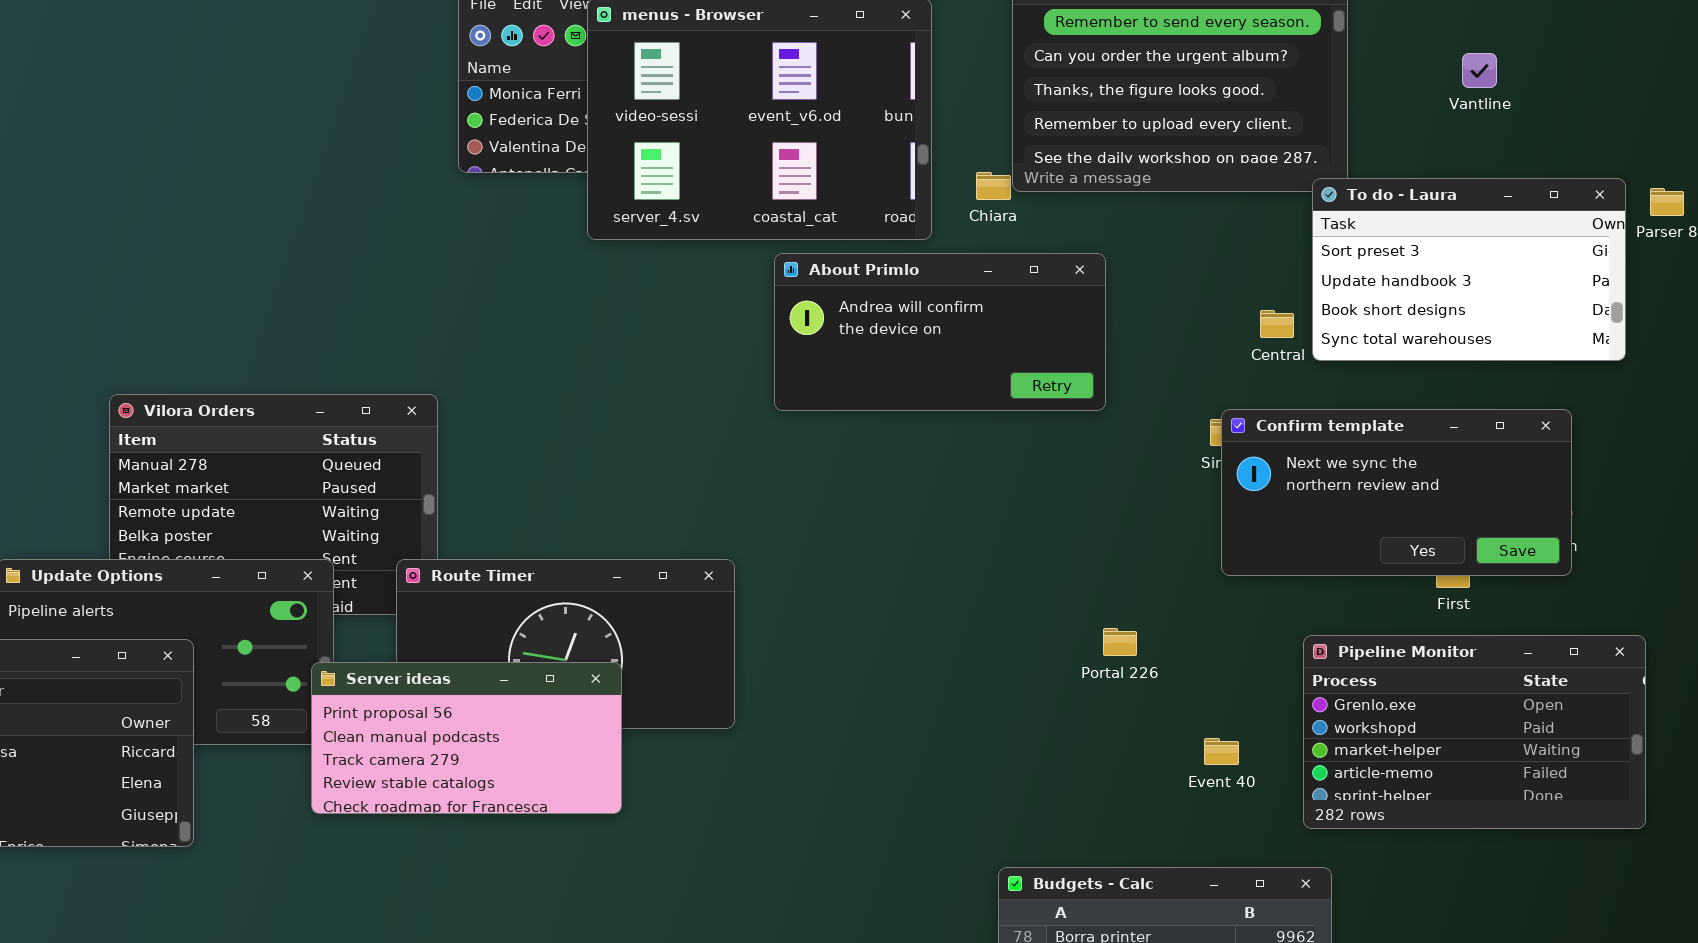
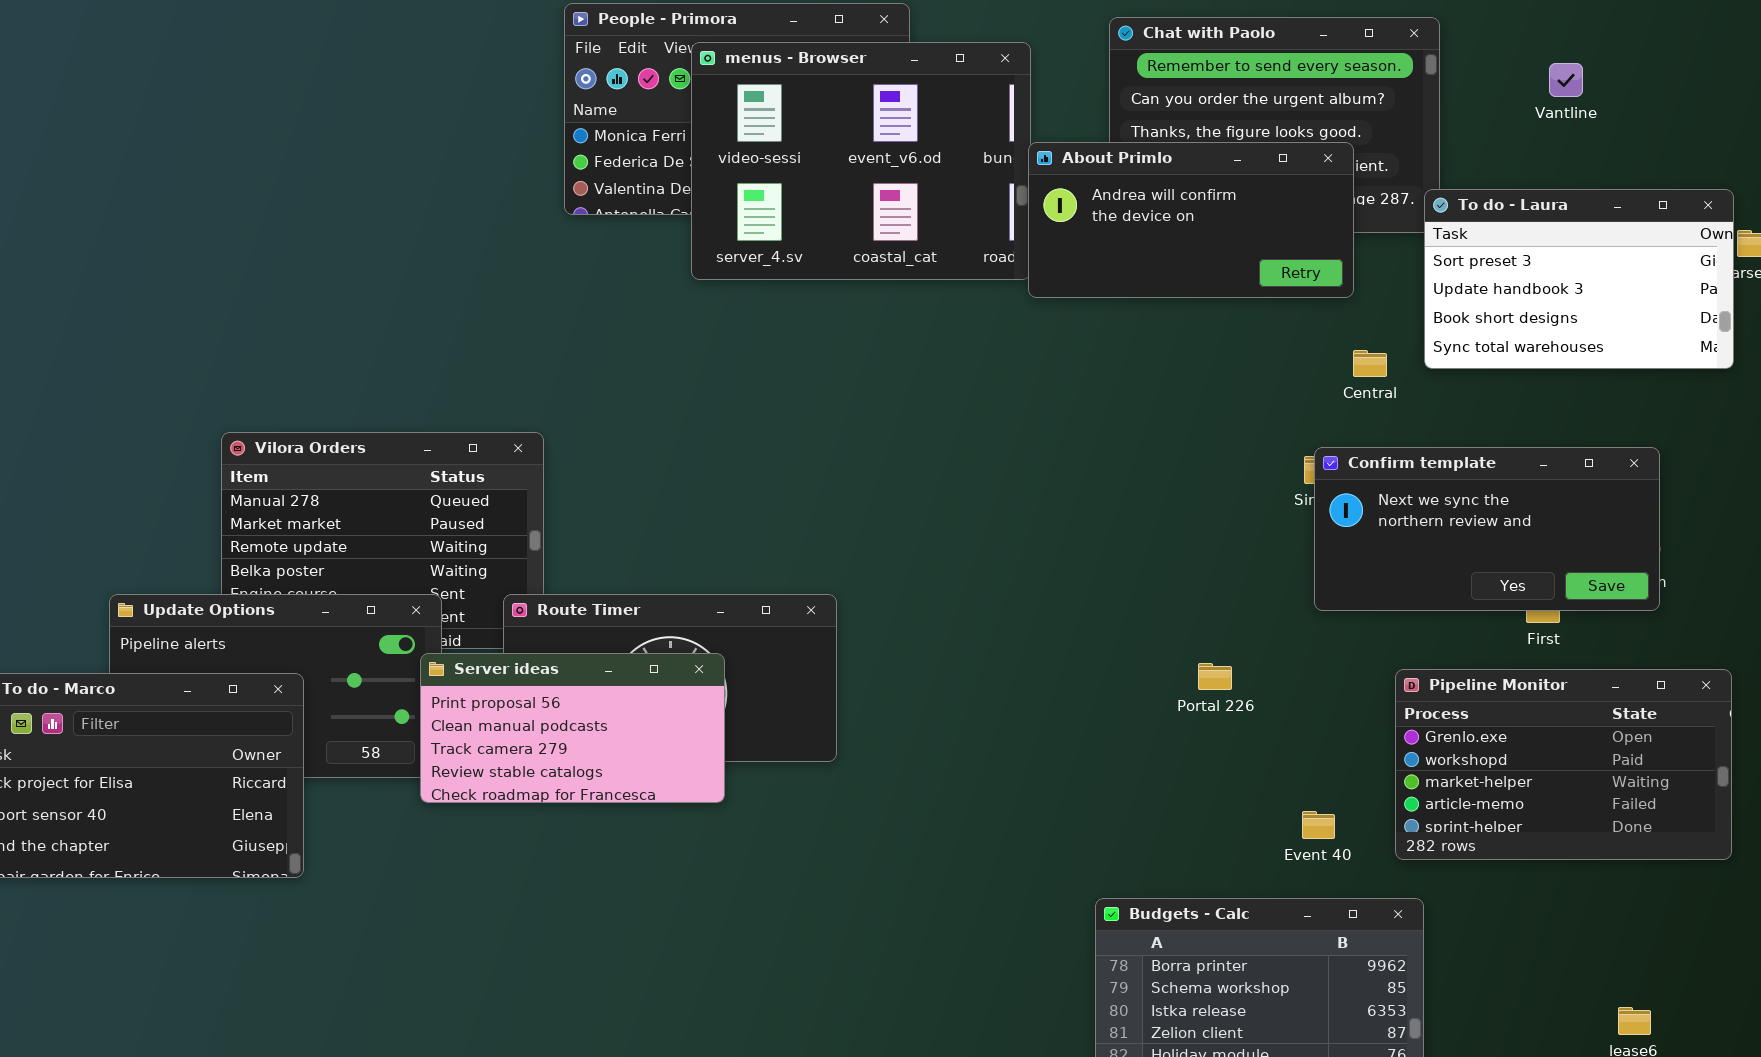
Vantline: [1462,53,1497,88] -> [1549,63,1583,97], moved
To do - Laura: [1312,178,1626,361] -> [1424,189,1734,369], moved
About Primlo: [774,253,1106,411] -> [1028,142,1354,298], moved
Server ideas: [311,662,622,814] -> [420,653,725,803], moved
Event 40: [1204,738,1239,765] -> [1302,811,1335,839], moved

